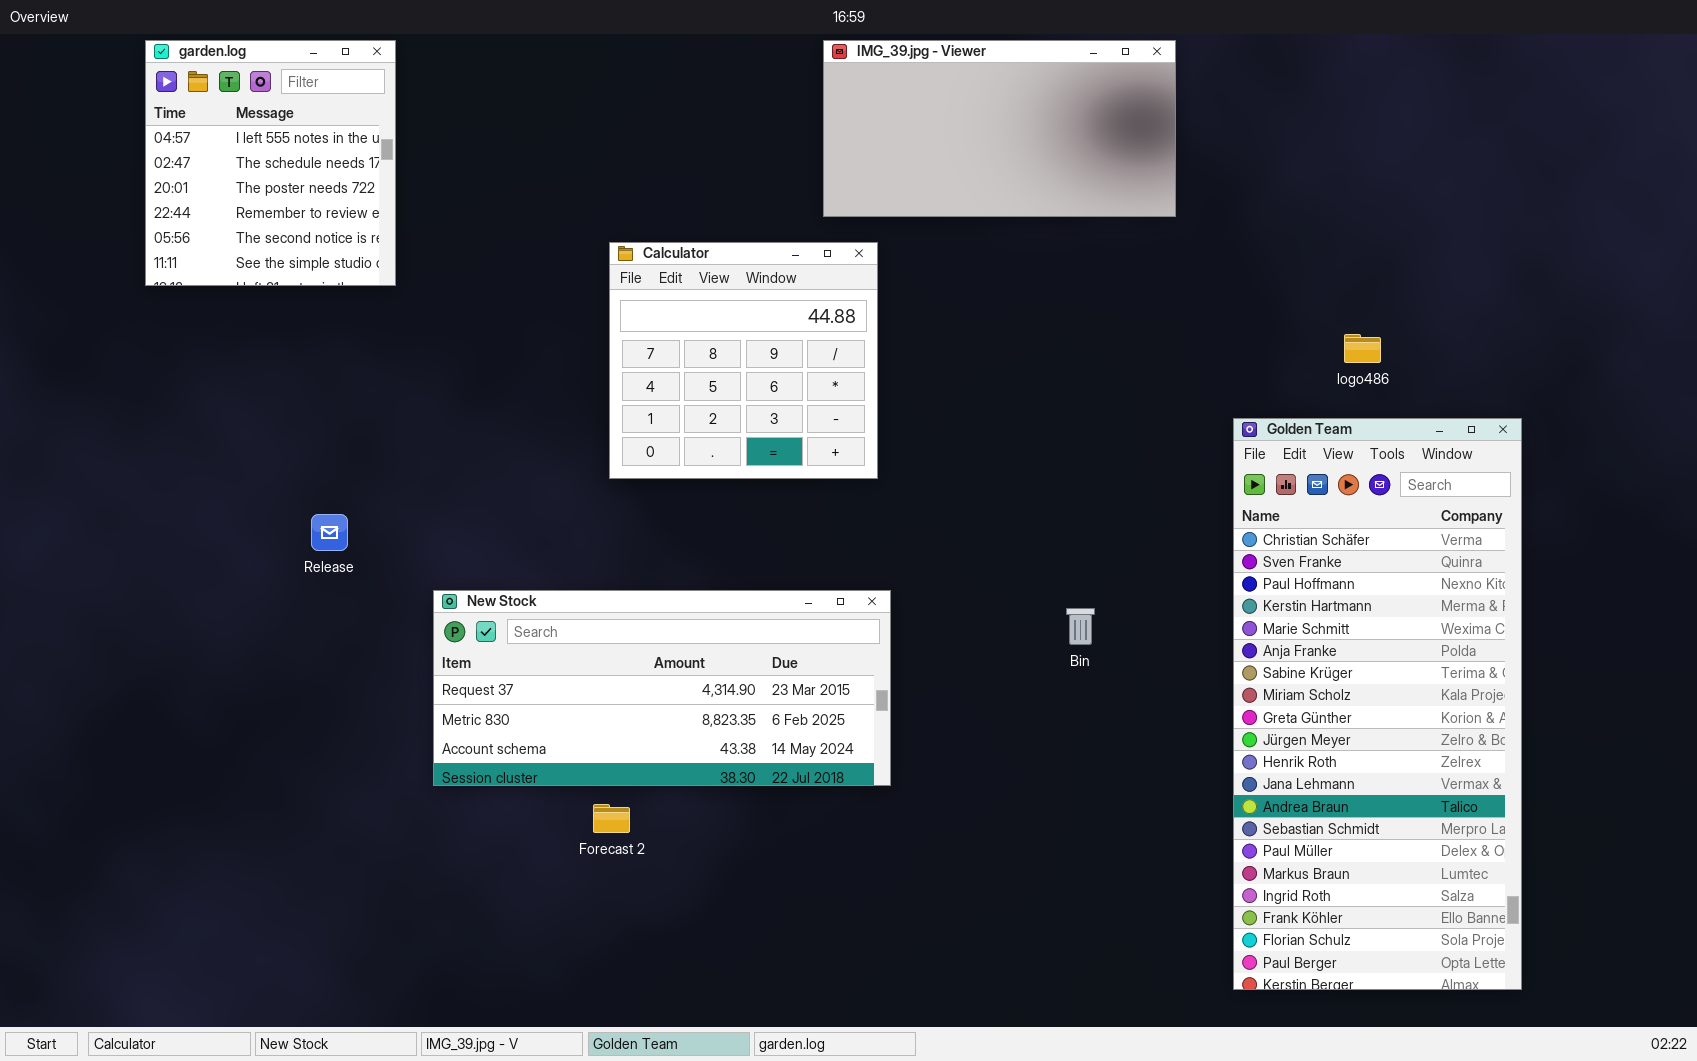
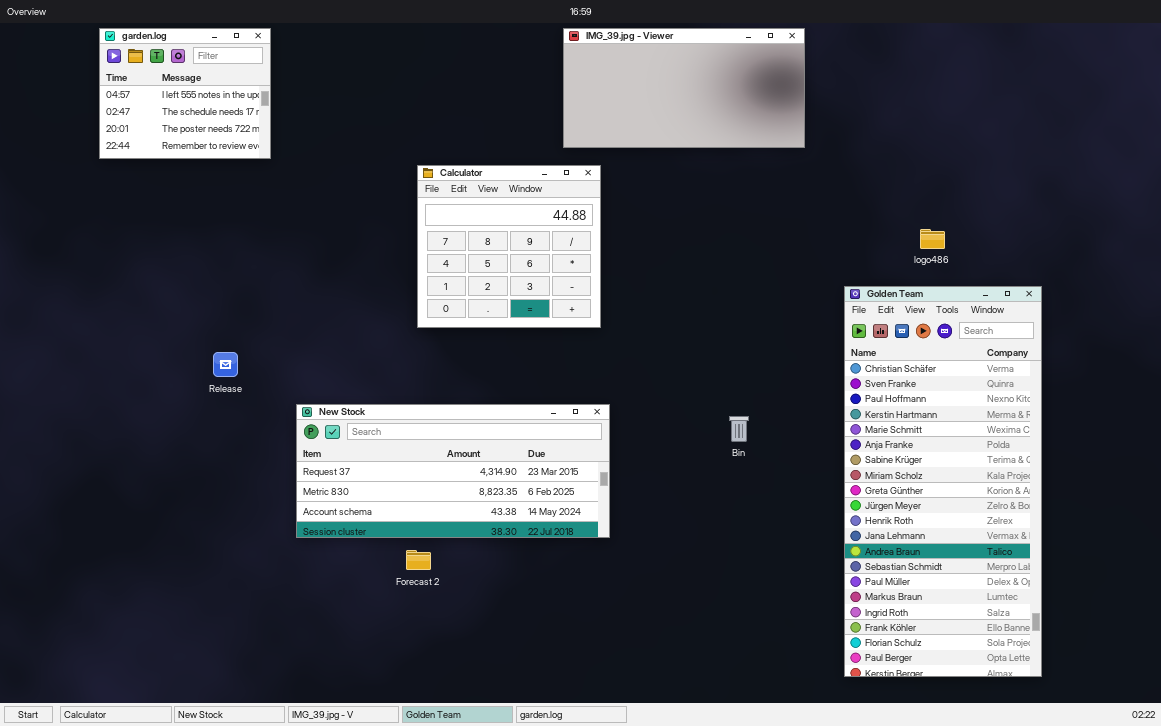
garden.log: [145,40,396,286] -> [99,28,271,159], resized

